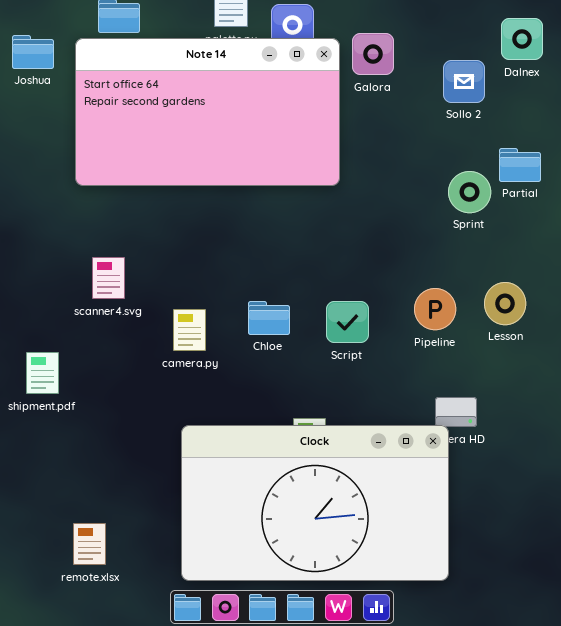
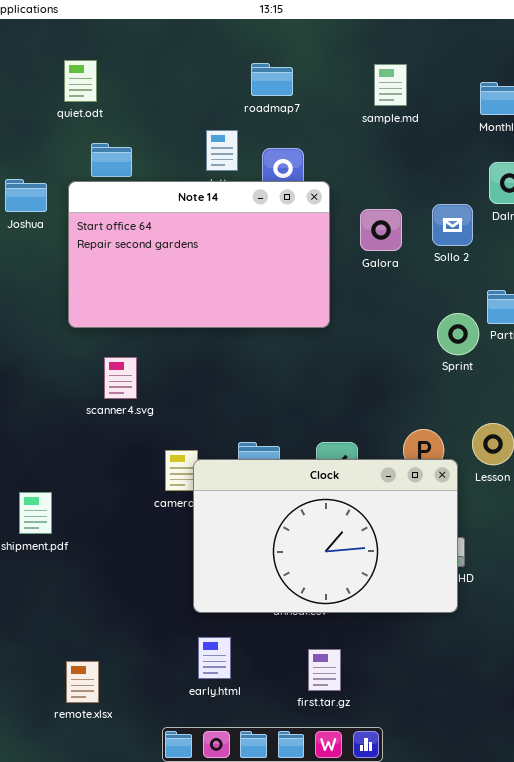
Galora: [352,33,394,75] -> [360,209,402,251], moved
scanner4.svg: [92,257,125,299] -> [104,357,137,399], moved
Clock: [181,425,449,581] -> [193,459,458,613], moved

